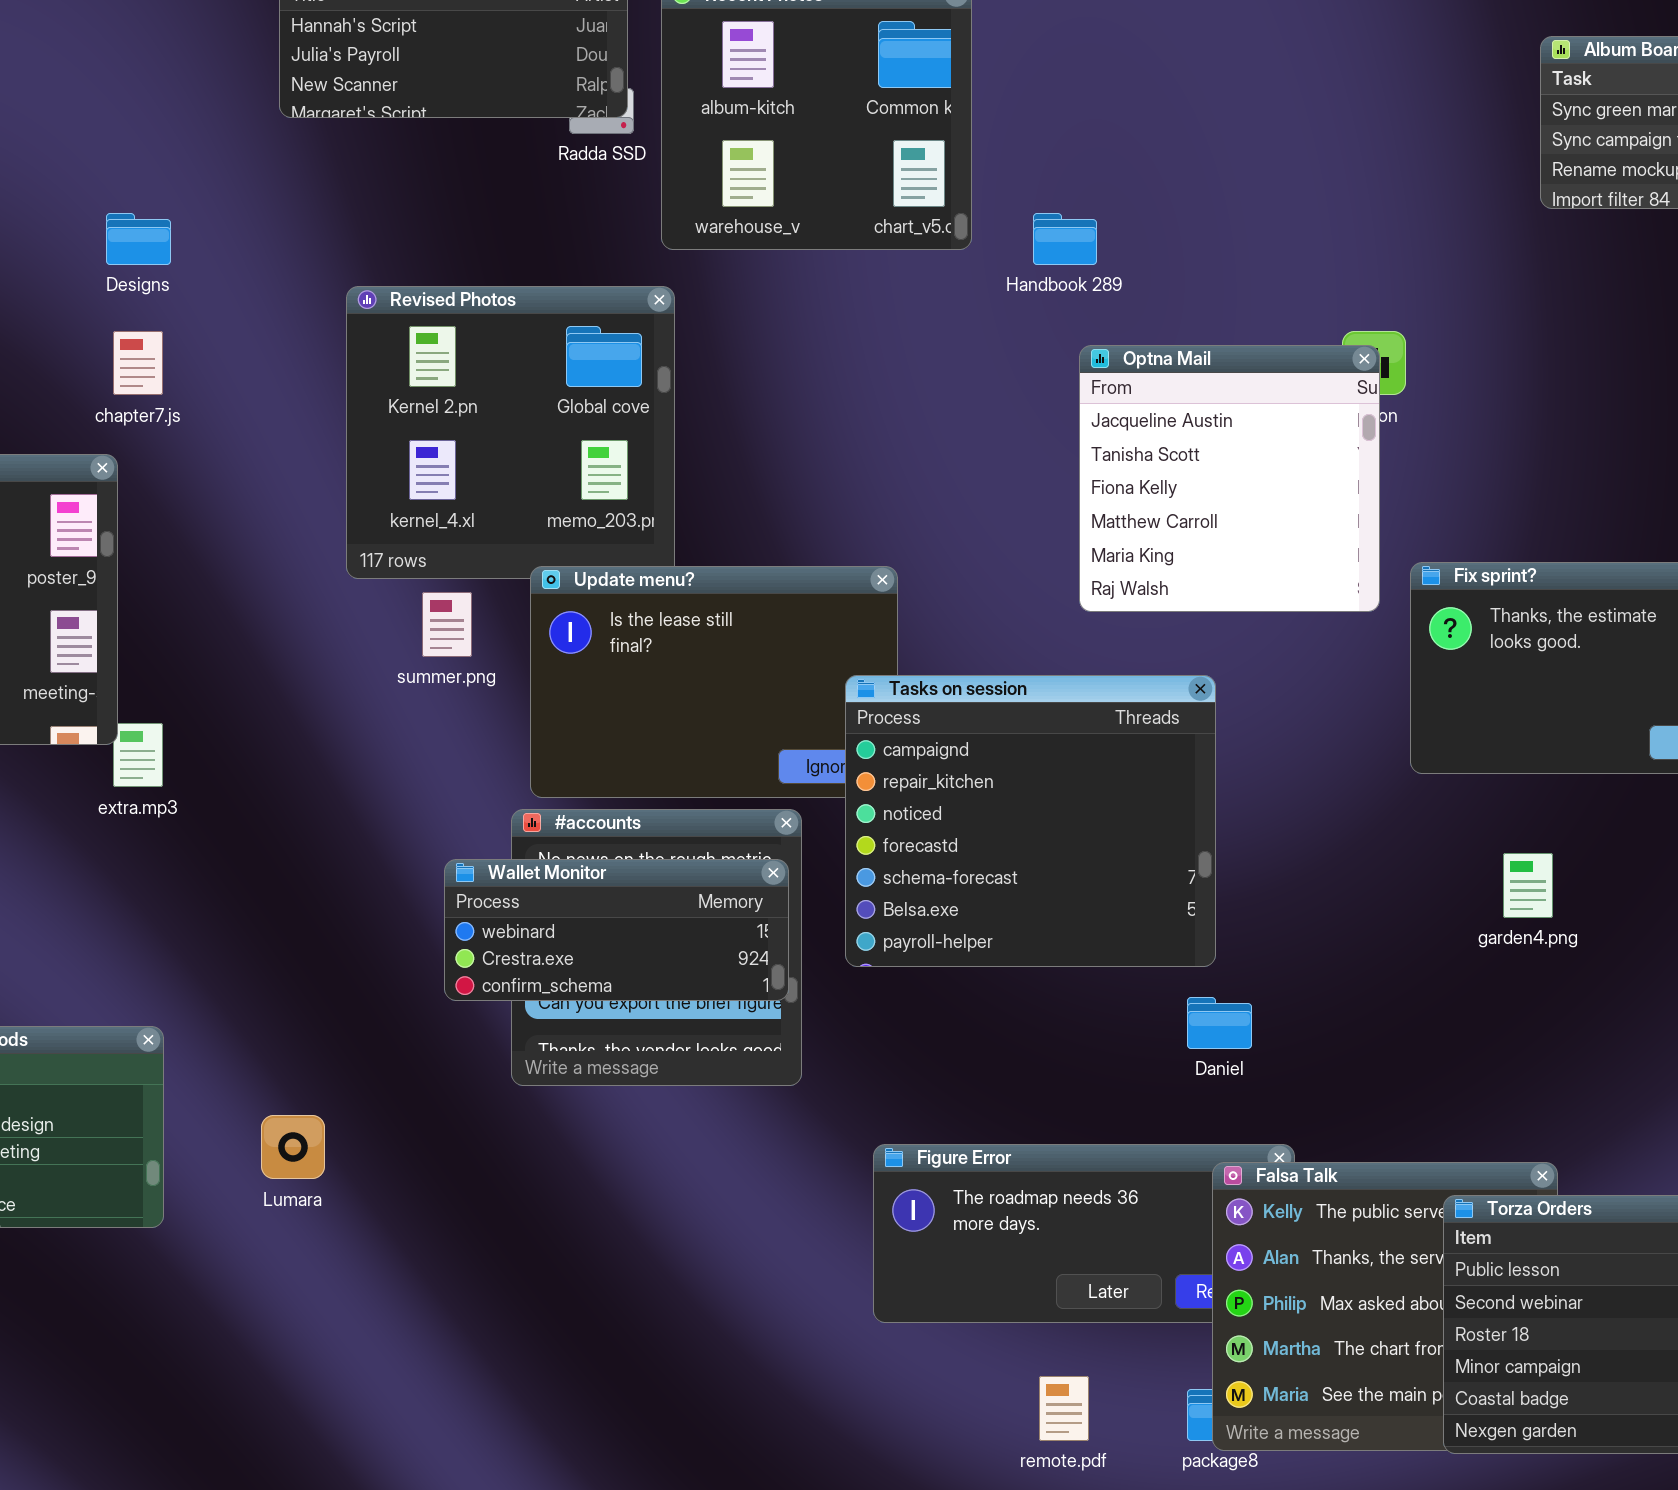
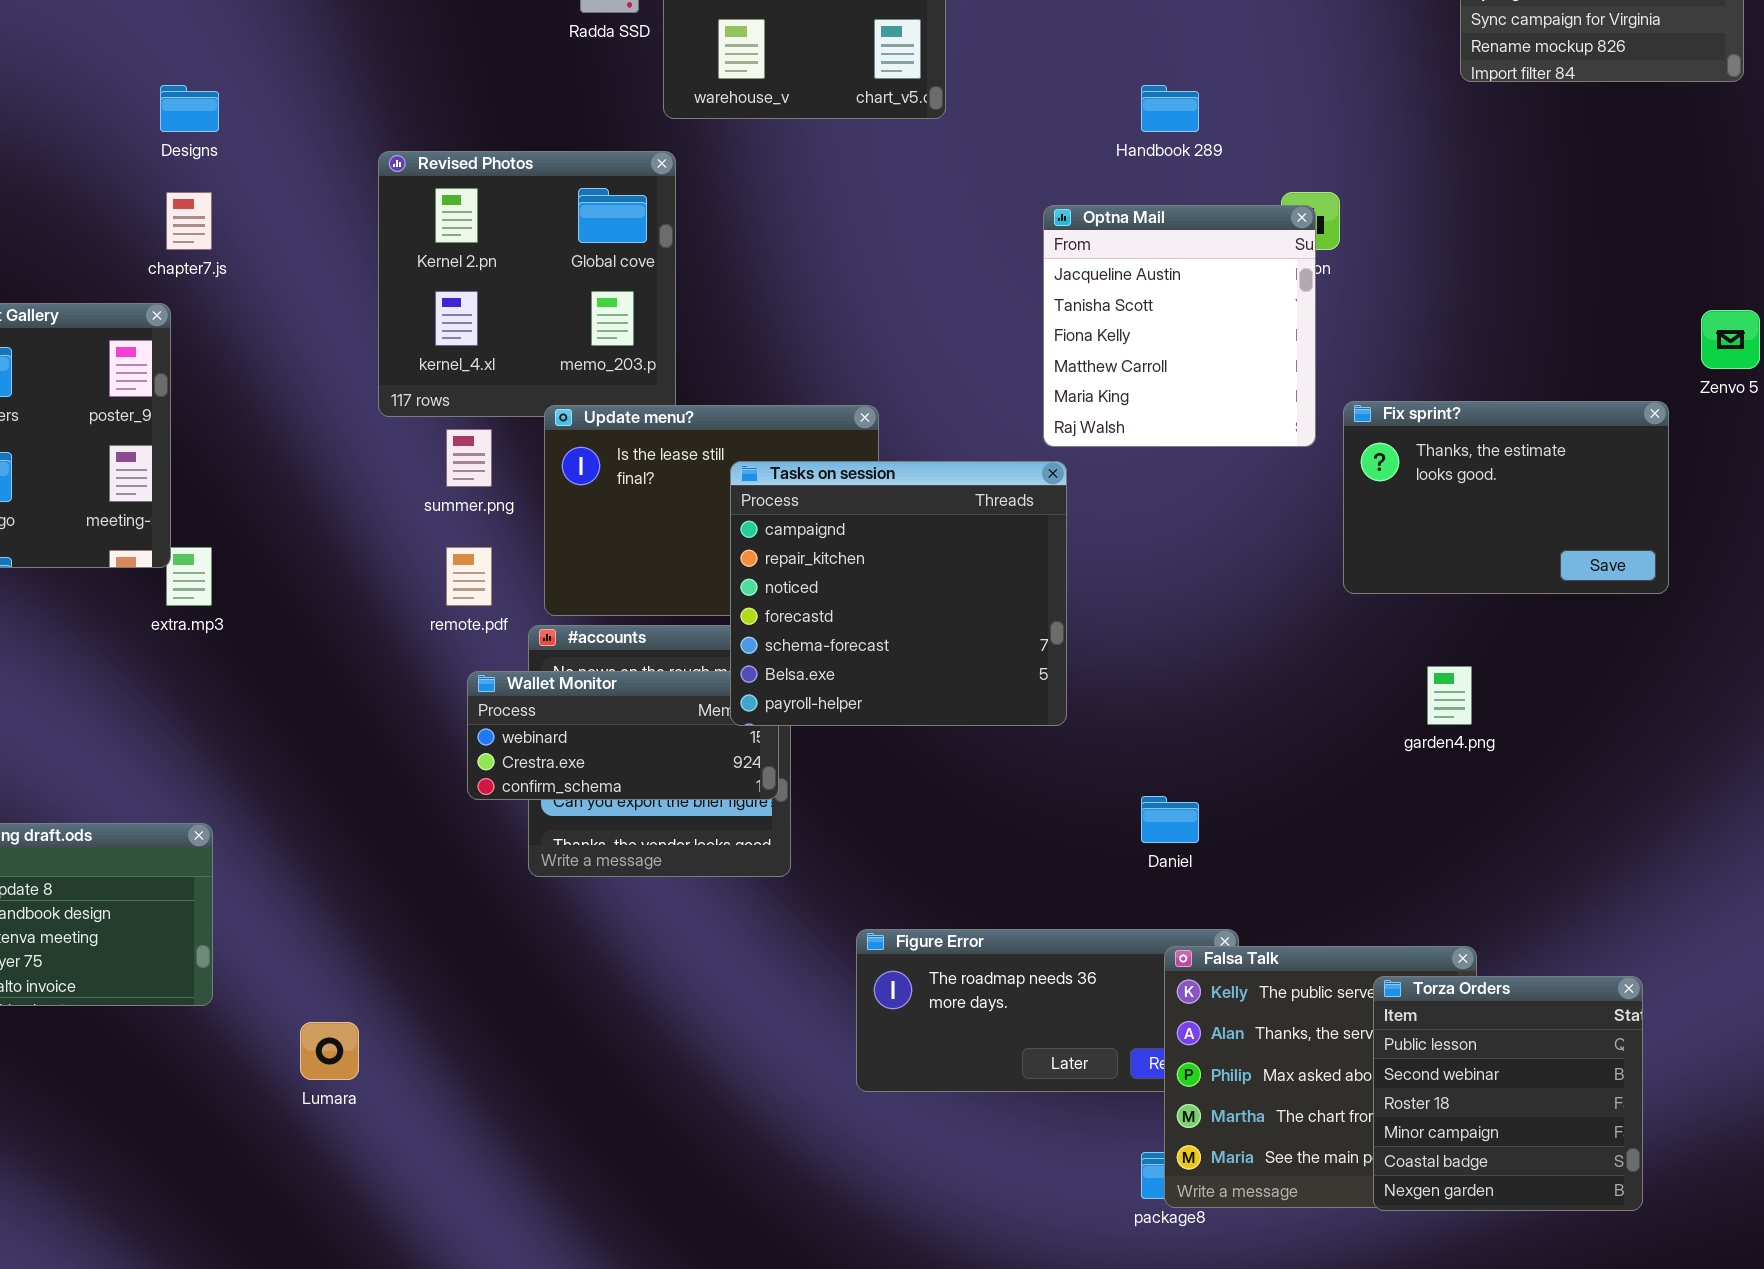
Handbook 289: [1033,213,1097,265] -> [1141,85,1199,132], moved
Tasks on session: [845,675,1216,967] -> [730,461,1067,726], moved
Lumara: [261,1115,325,1179] -> [300,1022,359,1080], moved
remote.pdf: [1039,1376,1089,1441] -> [446,547,492,606], moved

